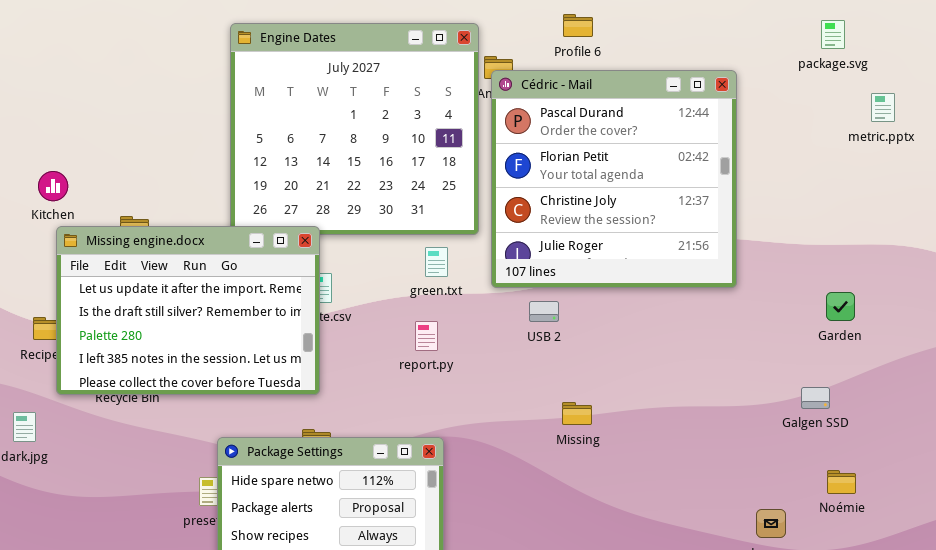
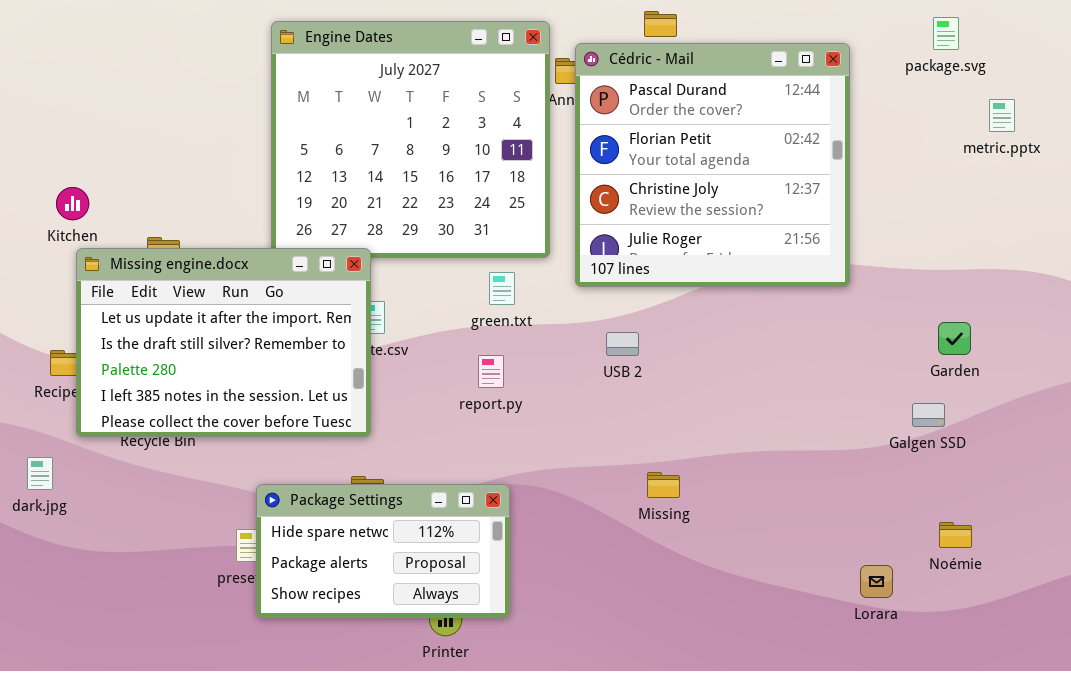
Cédric - Mail: [491,70,737,288] -> [575,43,850,287], moved
Galgen SSD: [801,387,830,409] -> [912,403,945,427], moved
Missing: [562,402,592,425] -> [647,472,680,498], moved

